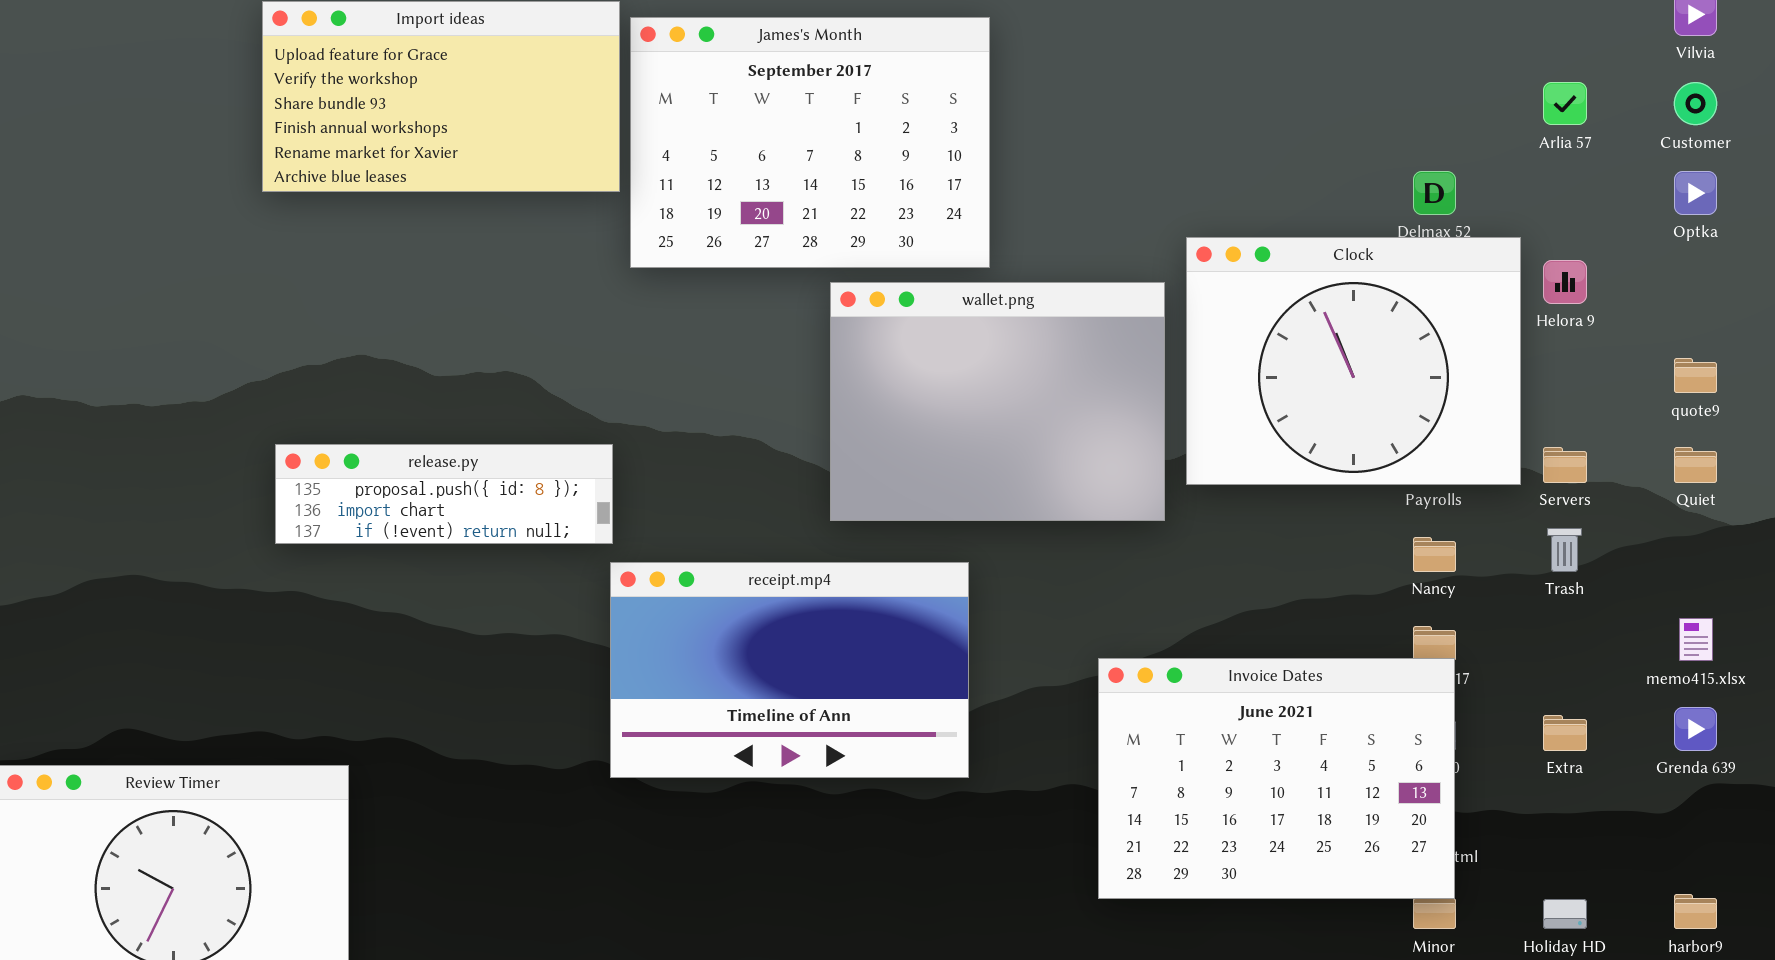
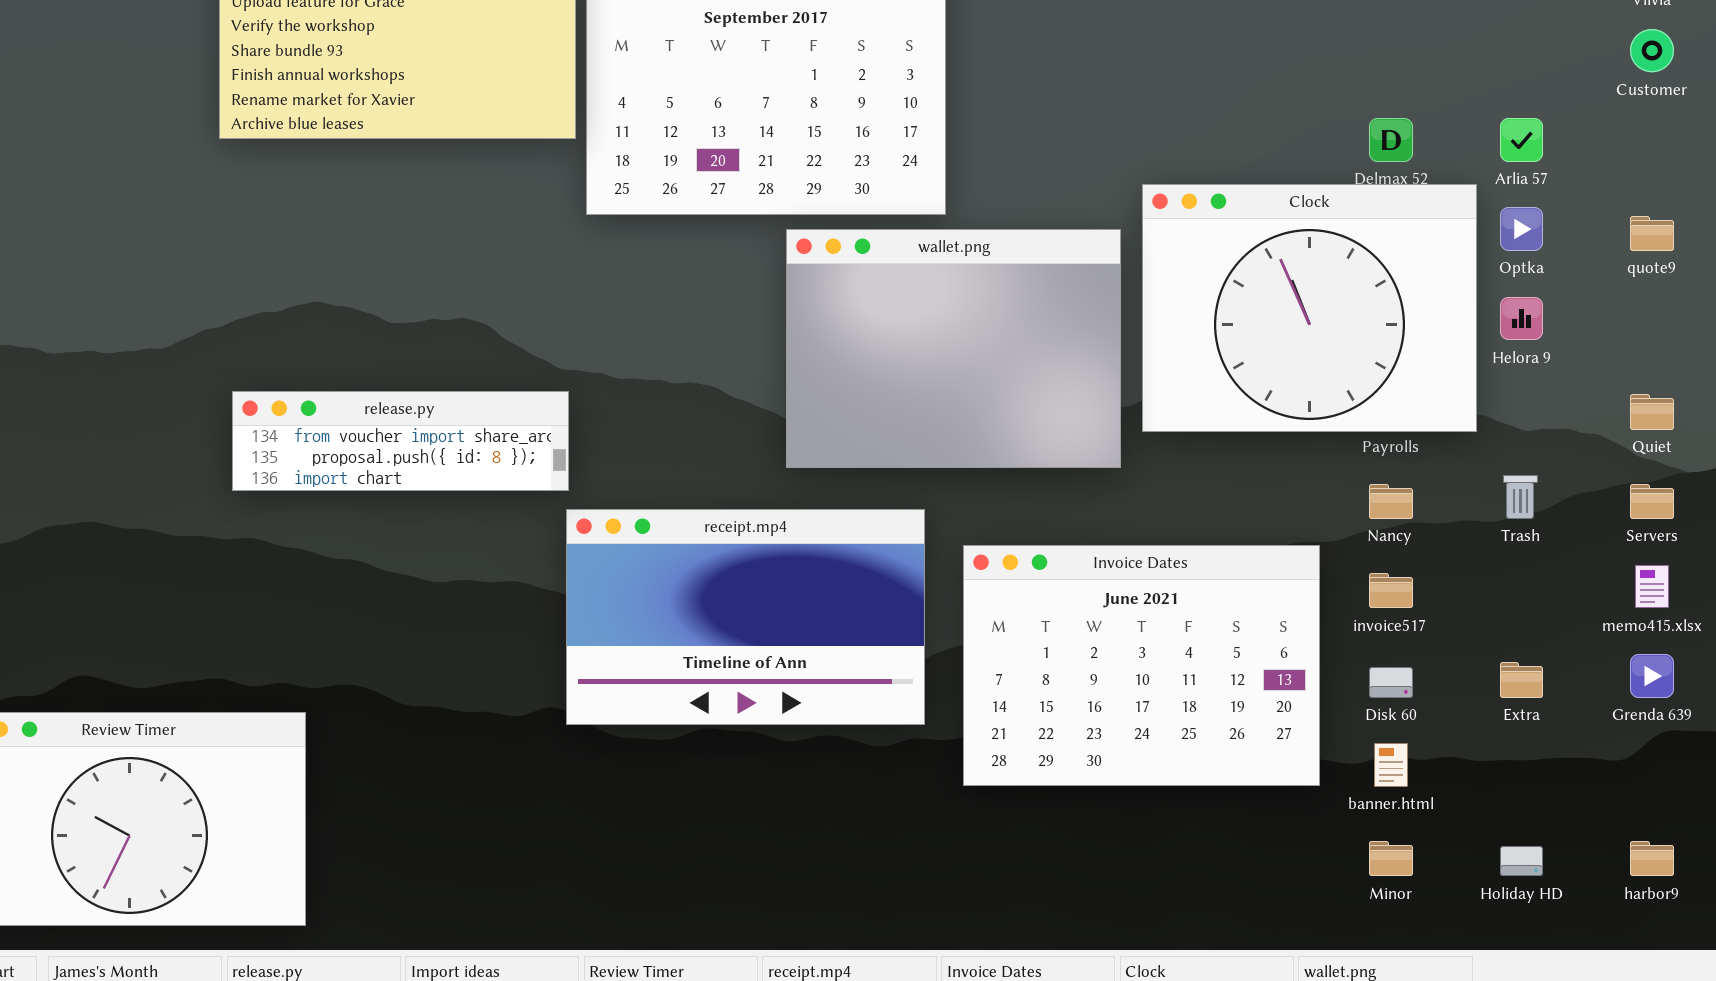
Arlia 57: [1543,82,1587,125] -> [1500,118,1543,162], moved
Optka: [1674,171,1717,215] -> [1500,207,1543,251], moved
Helora 9: [1543,260,1587,304] -> [1500,297,1543,340], moved
quote9: [1674,358,1717,393] -> [1630,216,1674,251], moved
release.py: [275,444,613,544] -> [232,391,569,491], scrolled up 1 row
Servers: [1543,447,1587,483] -> [1630,484,1674,519], moved
Invoice Dates: [1098,658,1455,899] -> [963,545,1320,786], moved

